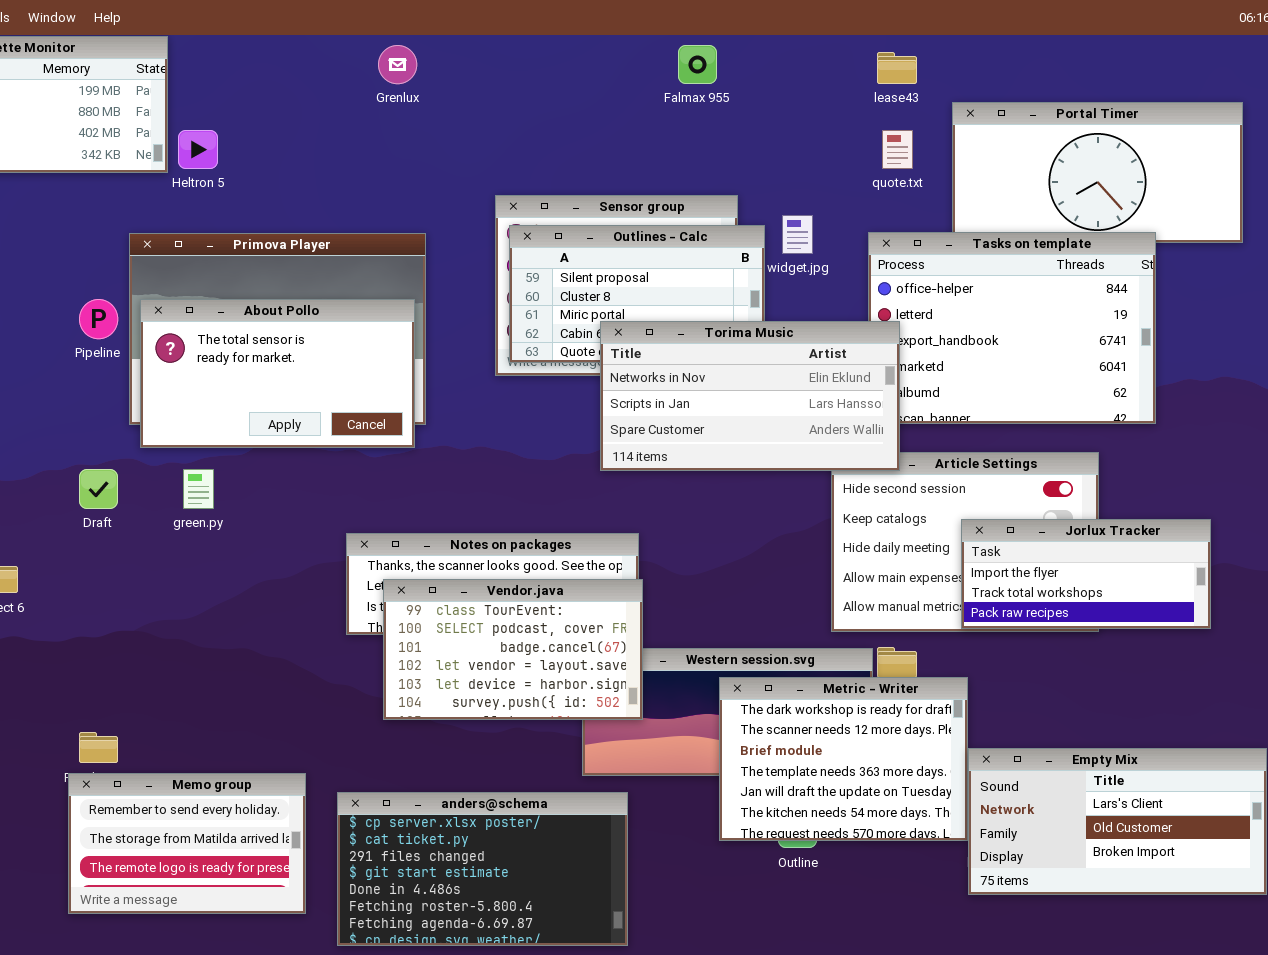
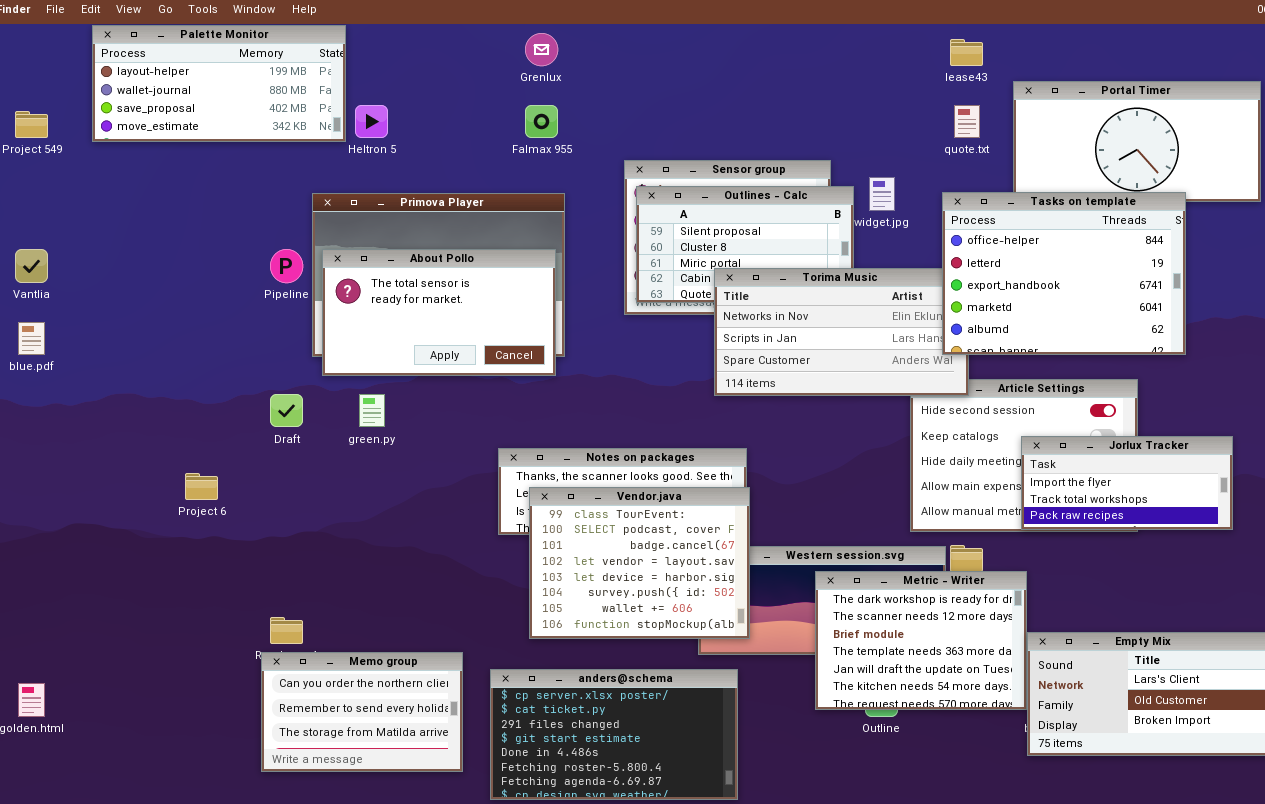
Falmax 955: [678,45,717,84] -> [525,105,558,138], moved
Tasks on template: [868,232,1156,424] -> [942,192,1186,355], raised
Vendor.java: [383,579,643,720] -> [529,487,750,639], resized
Memo group: [68,773,306,914] -> [261,652,463,772], scrolled up 1 row

